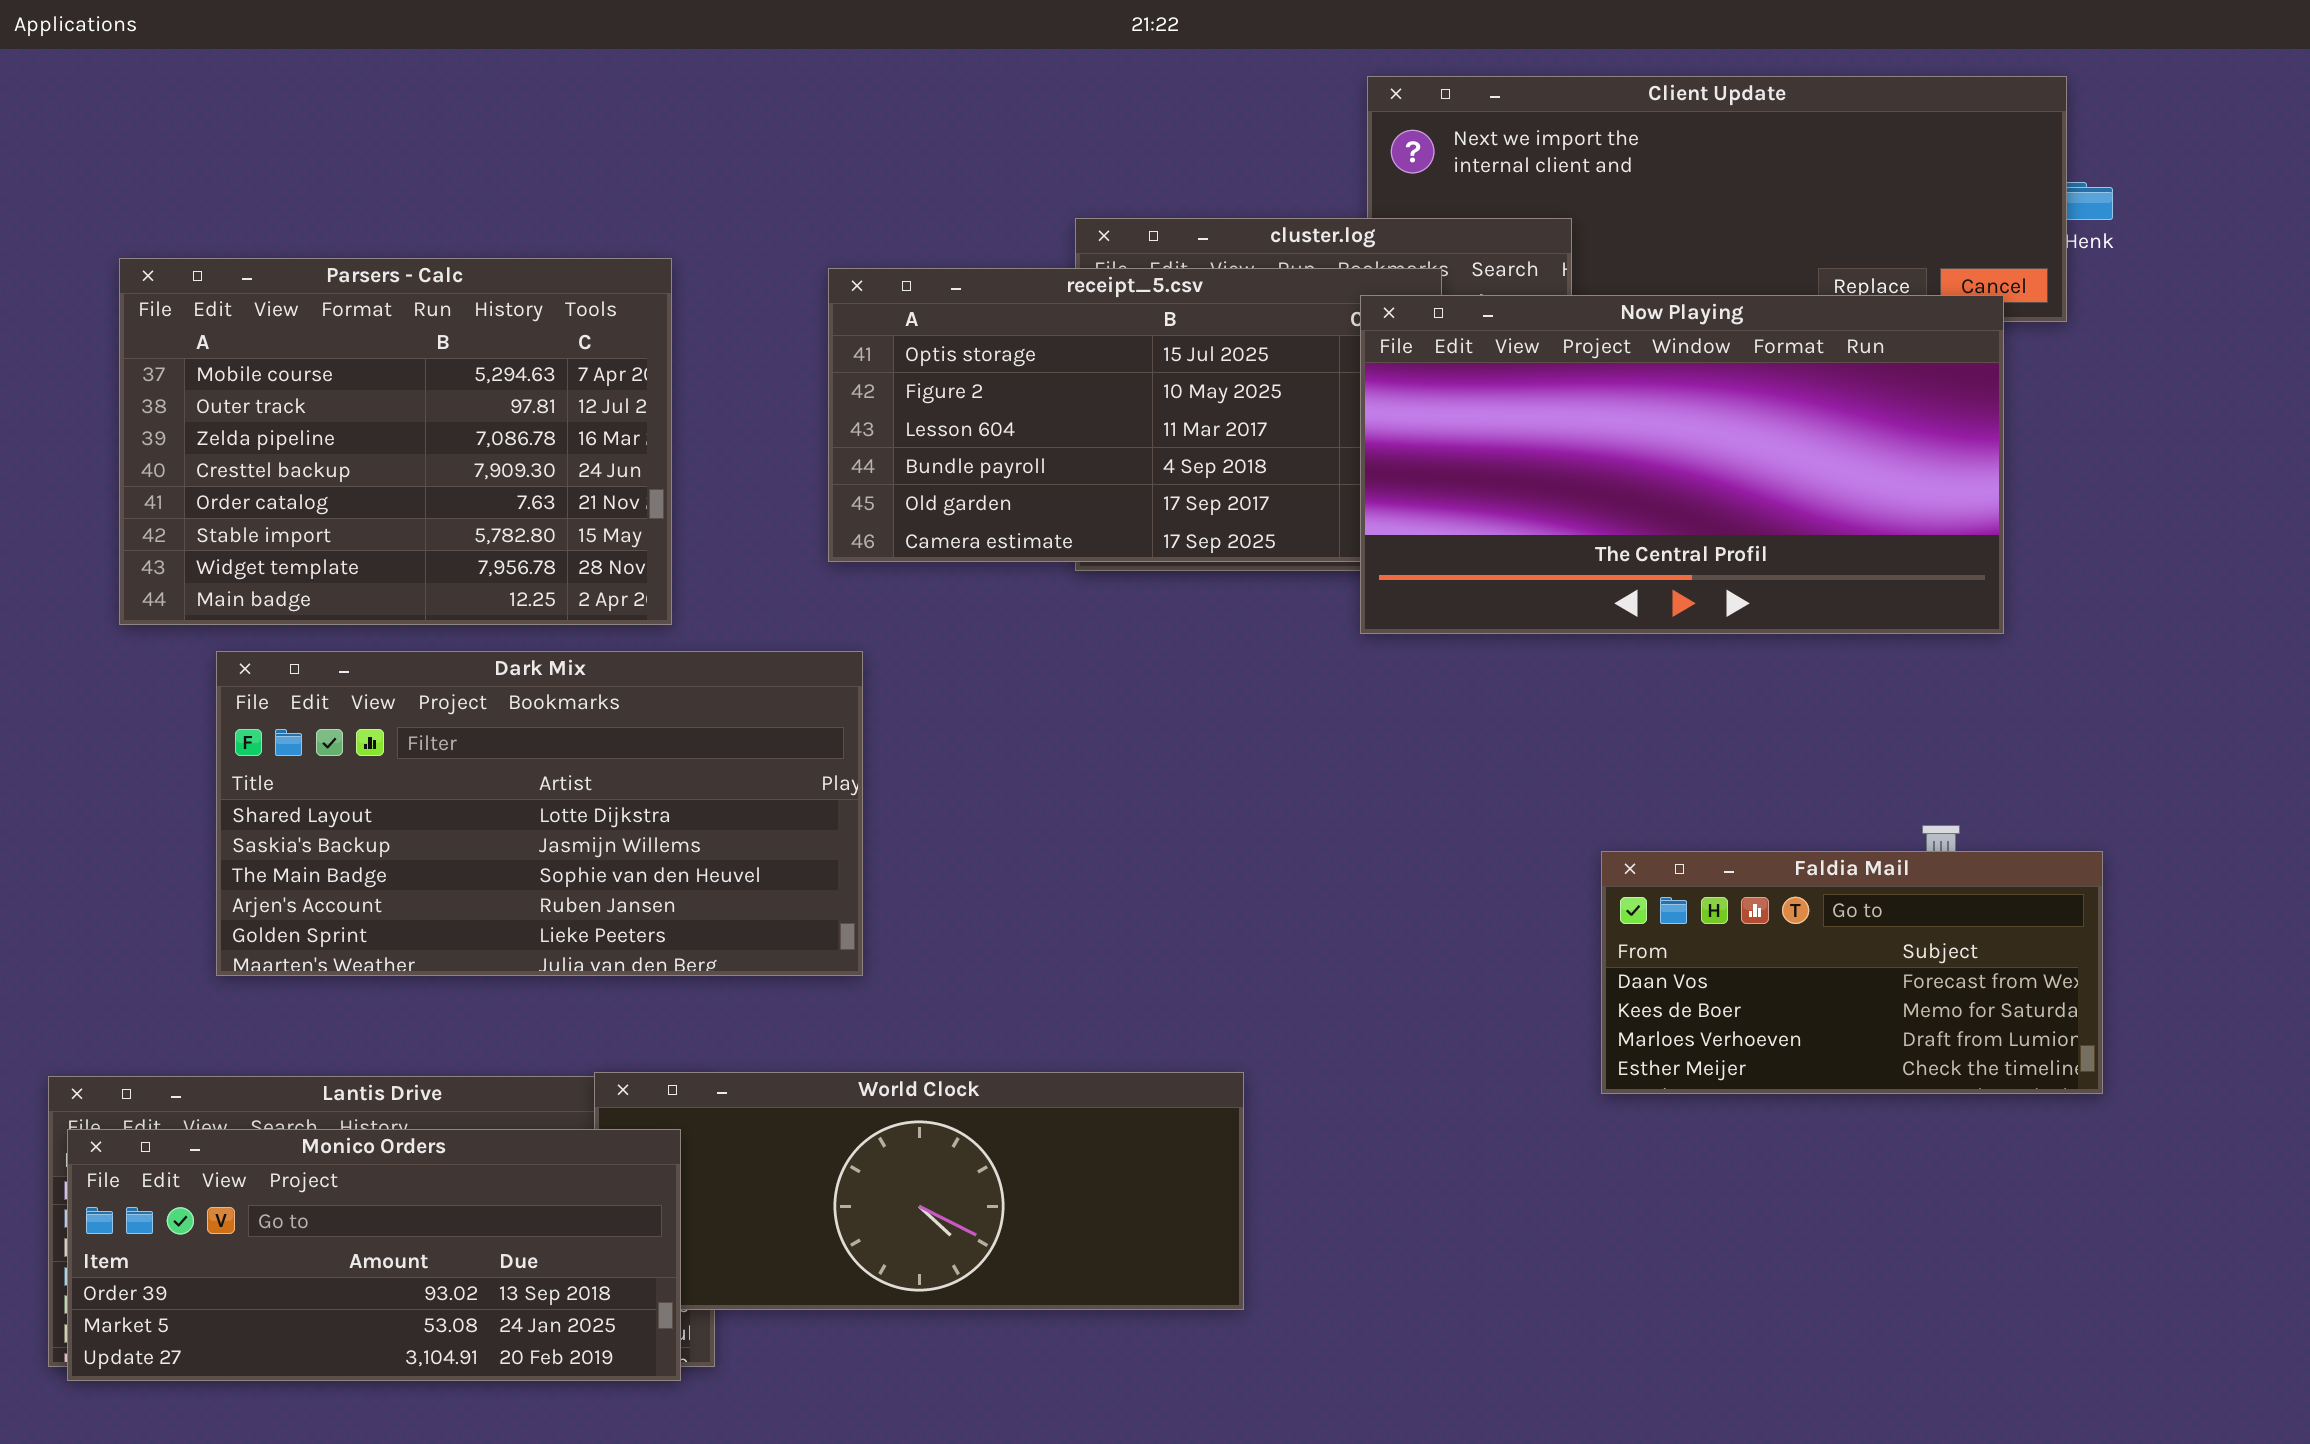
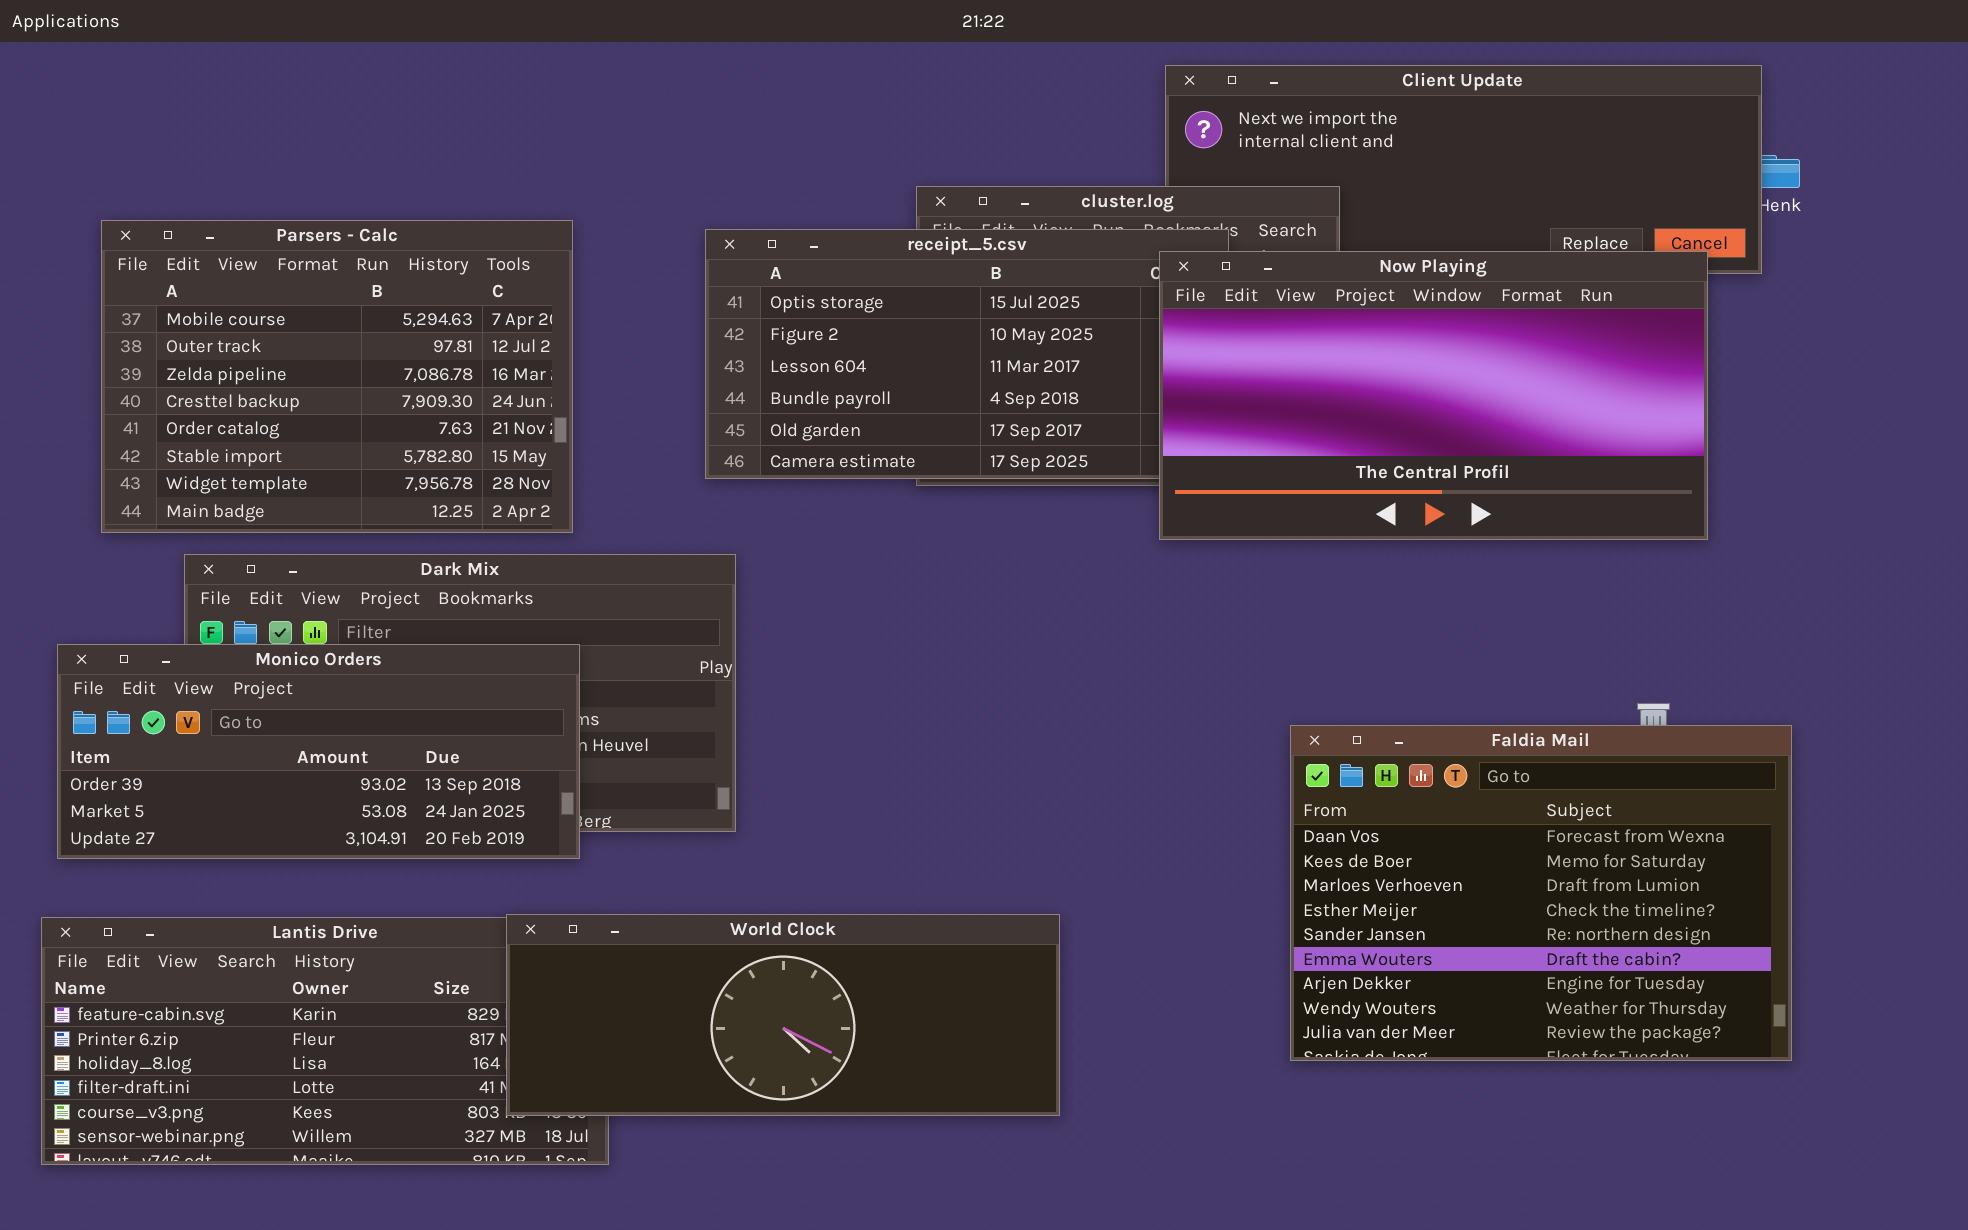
Faldia Mail: [1601,851,2103,1094] -> [1290,725,1792,1061], resized
Monico Orders: [67,1129,681,1381] -> [57,644,580,859], moved

